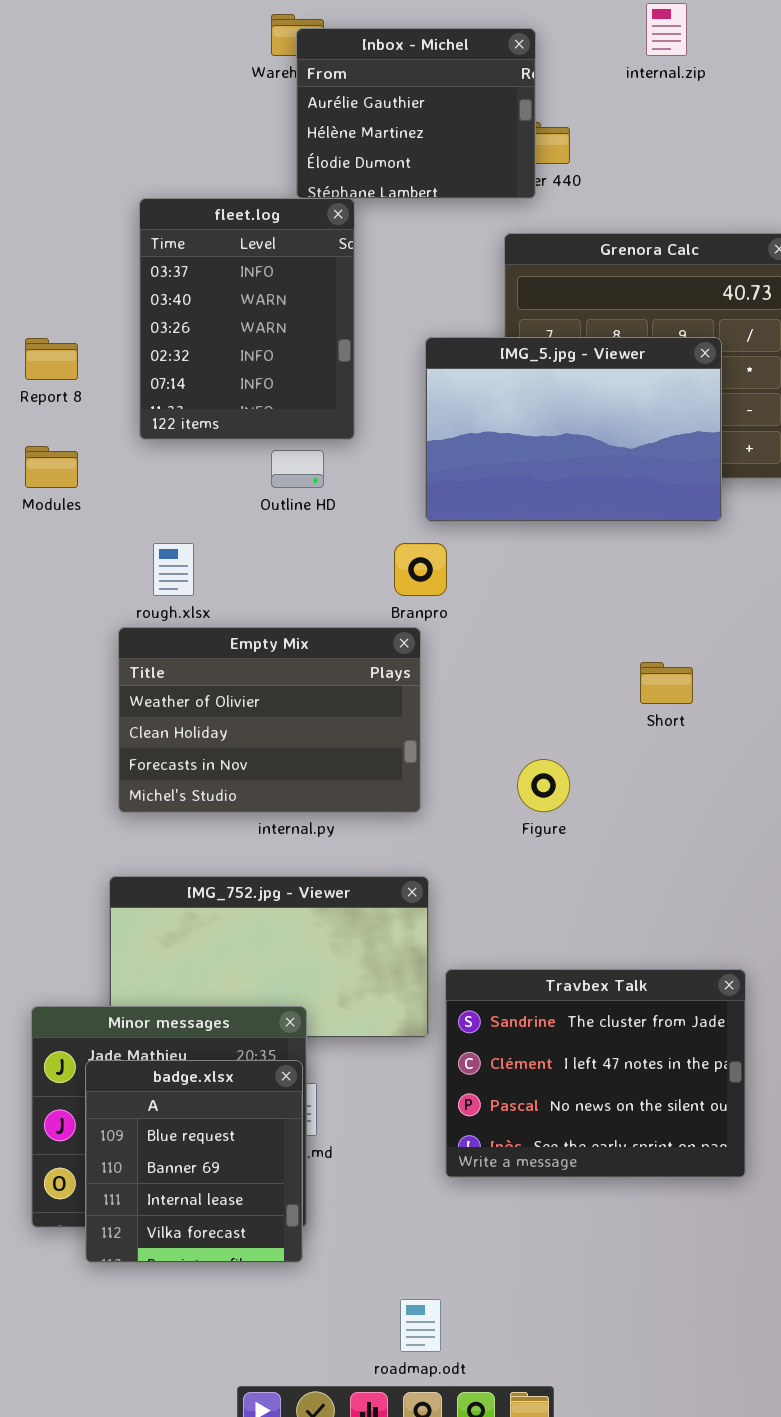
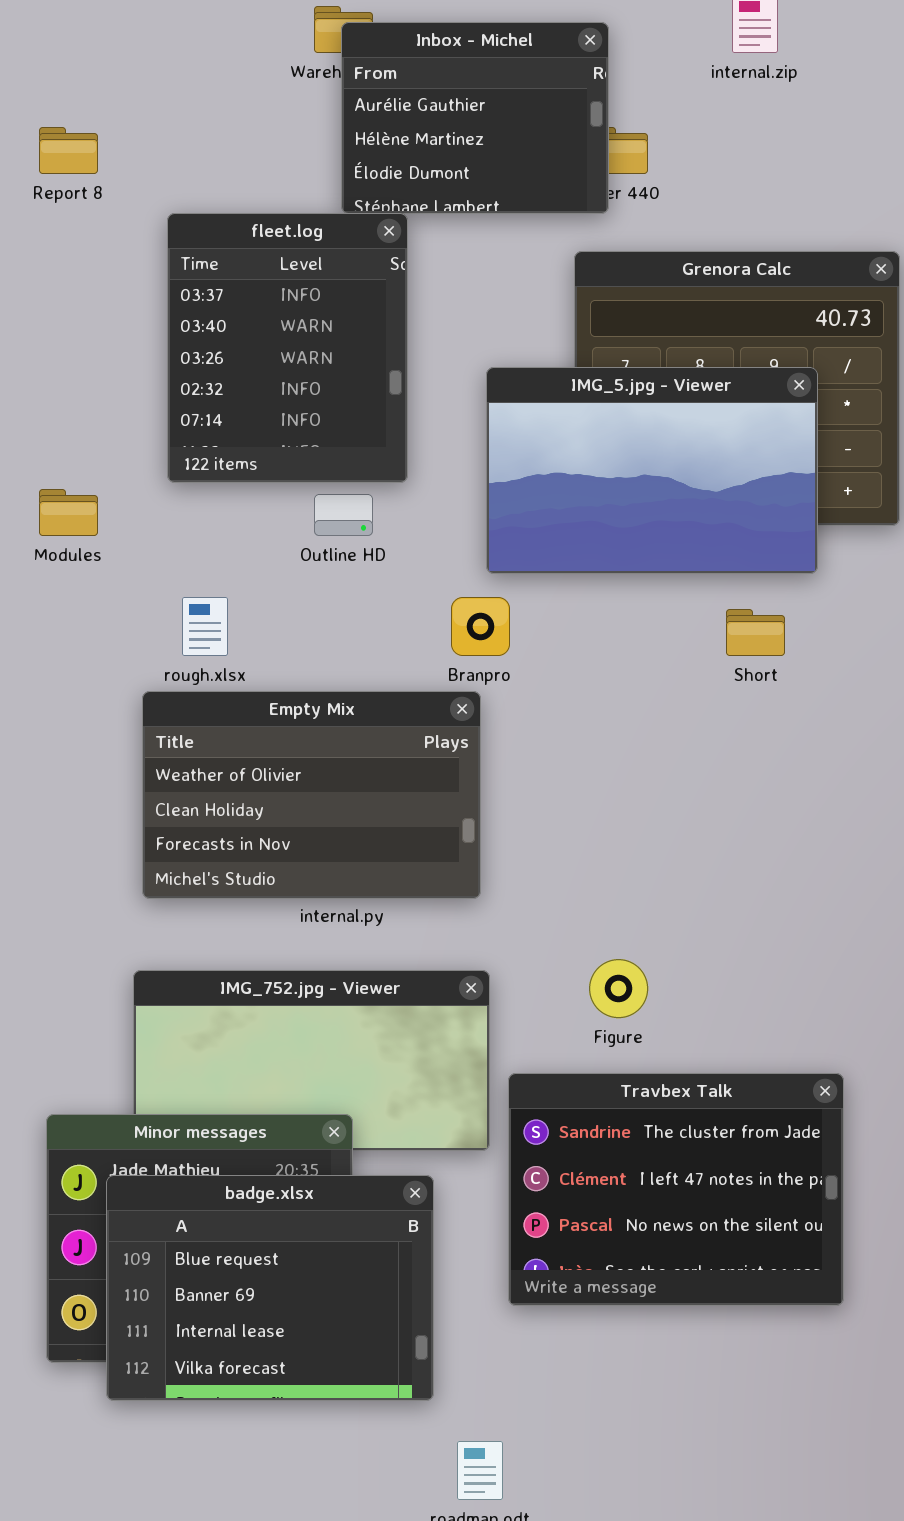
Report 8: [25,338,78,380] -> [39,127,98,174], moved
Short: [640,662,693,704] -> [726,609,785,656], moved
Figure: [517,759,570,812] -> [589,959,648,1018], moved
badge.xlsx: [85,1060,303,1263] -> [106,1175,434,1401], resized

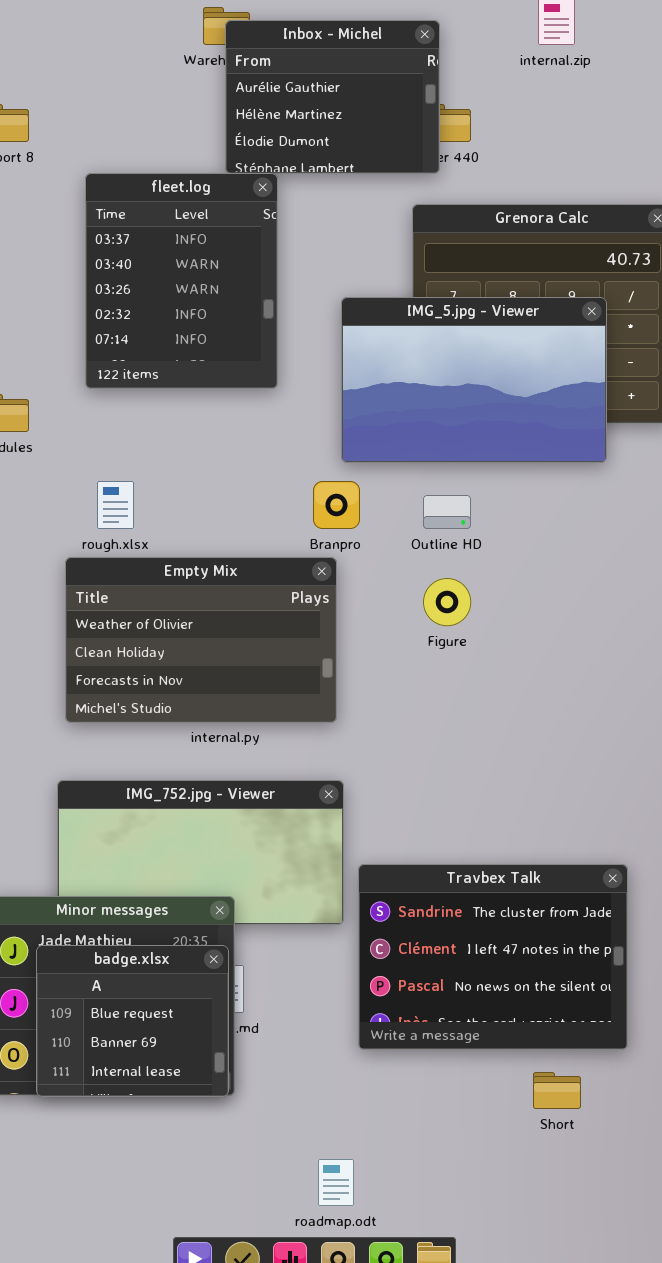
Outline HD: [314,494,373,536] -> [423,495,471,529], moved
Short: [726,609,785,656] -> [533,1072,581,1109], moved
Figure: [589,959,648,1018] -> [423,578,471,626], moved
badge.xlsx: [106,1175,434,1401] -> [36,945,229,1097], resized

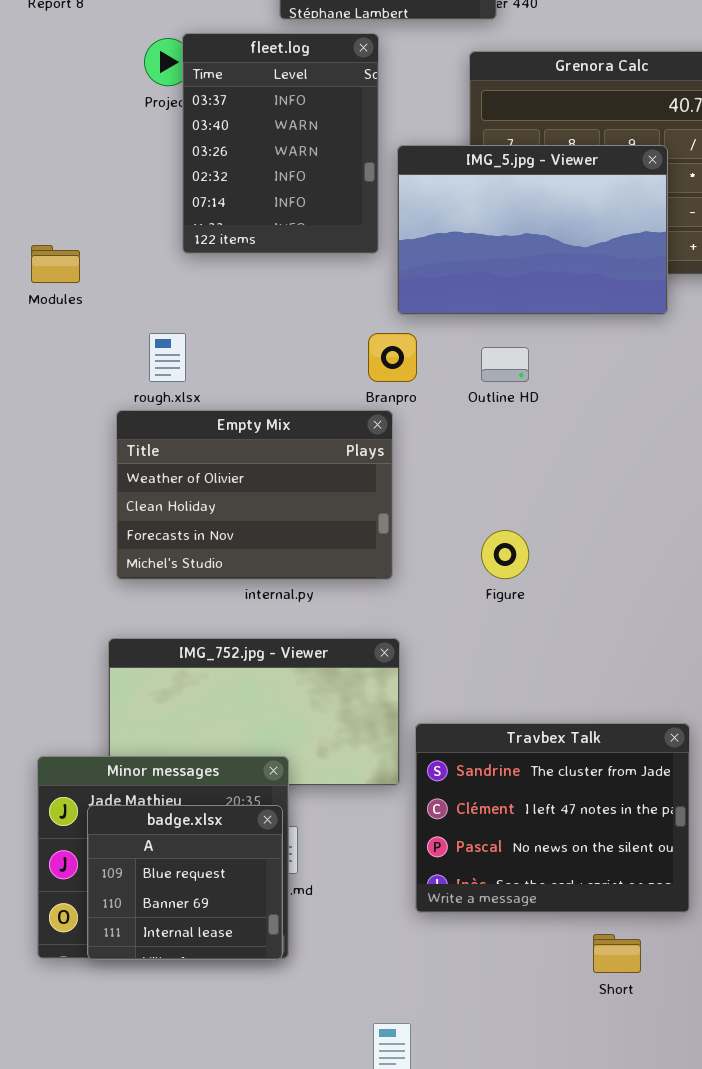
fleet.log: [85,173,278,389] -> [182,33,379,254], moved
Figure: [423,578,471,626] -> [481,530,529,579], moved

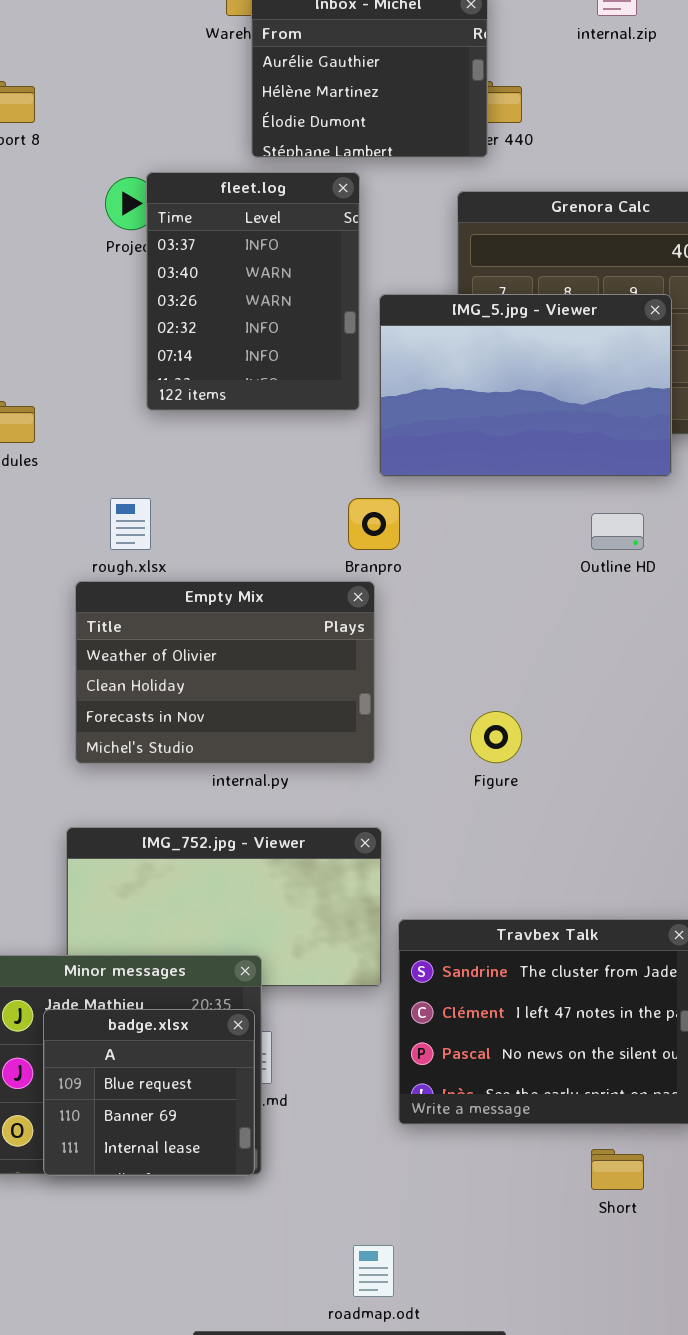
Outline HD: [481,347,529,382] -> [591,513,644,550], moved

